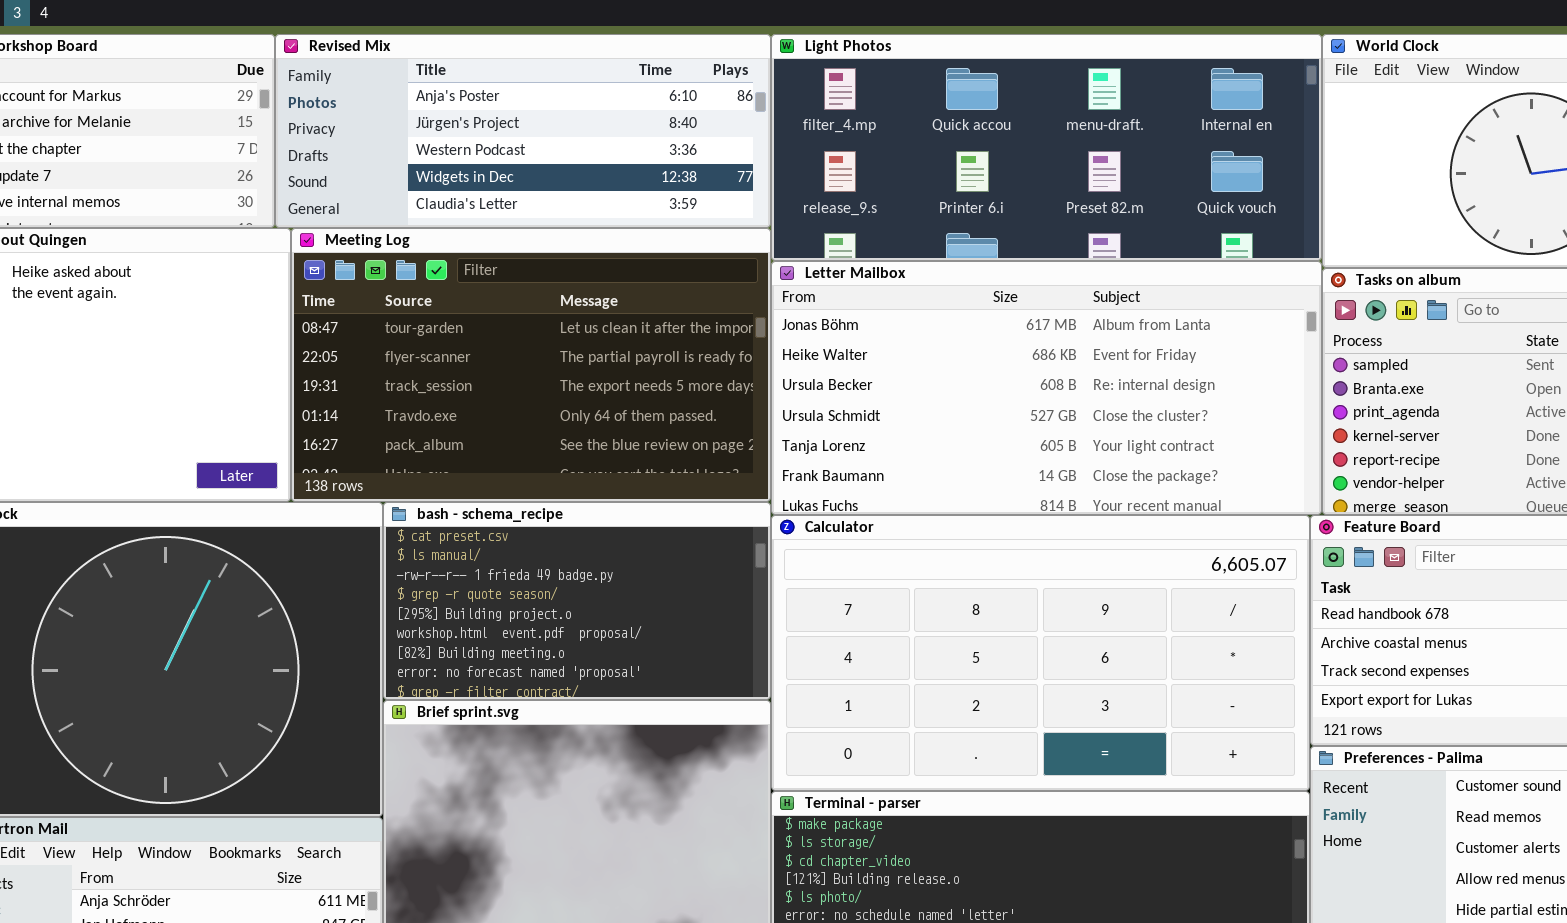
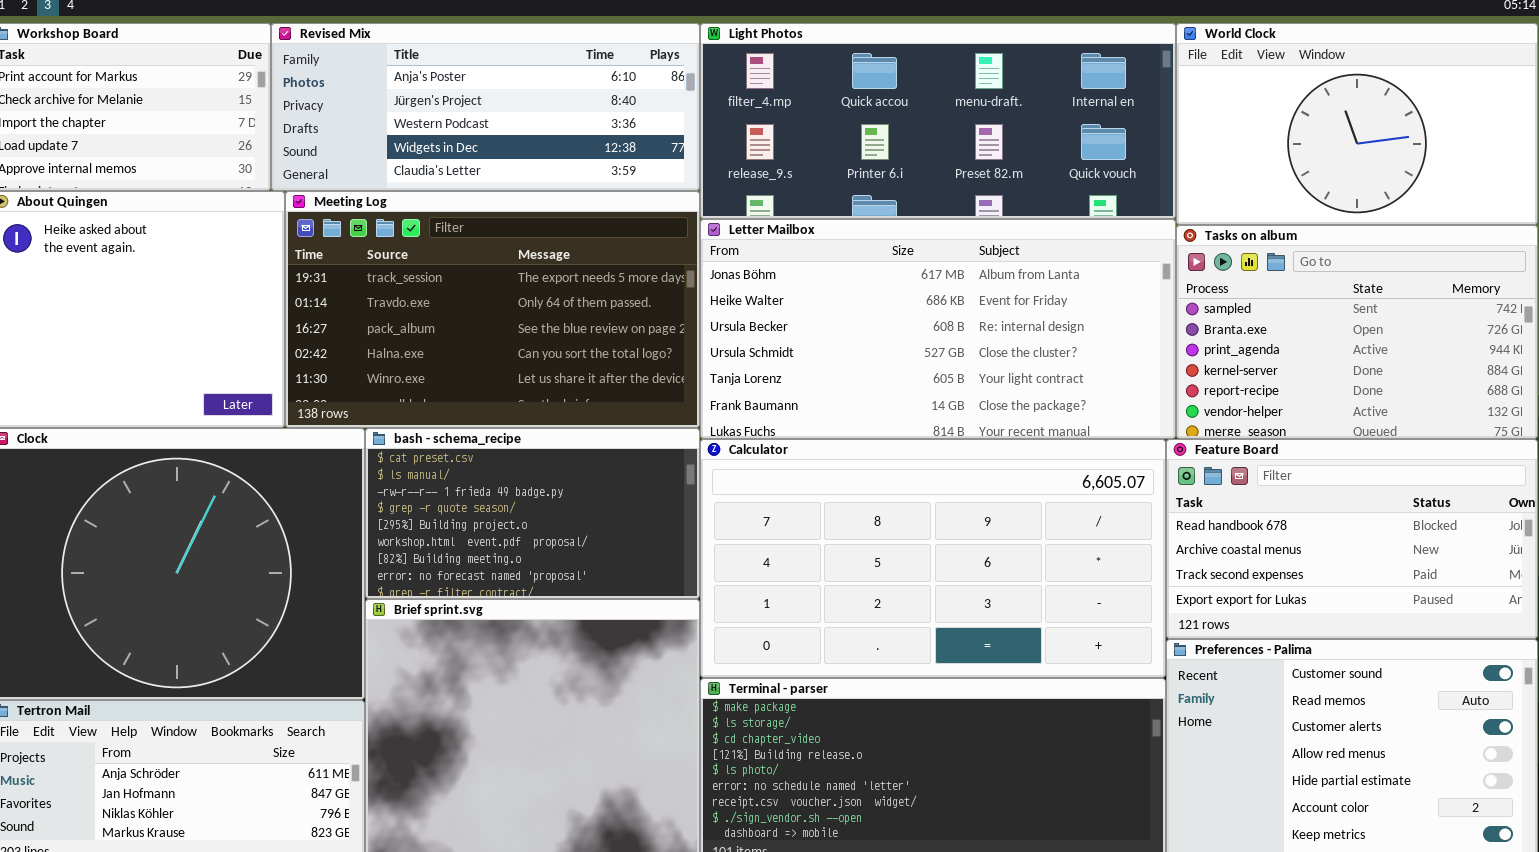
Meeting Log: [291,228,771,502] -> [285,191,700,428], scrolled down 2 rows

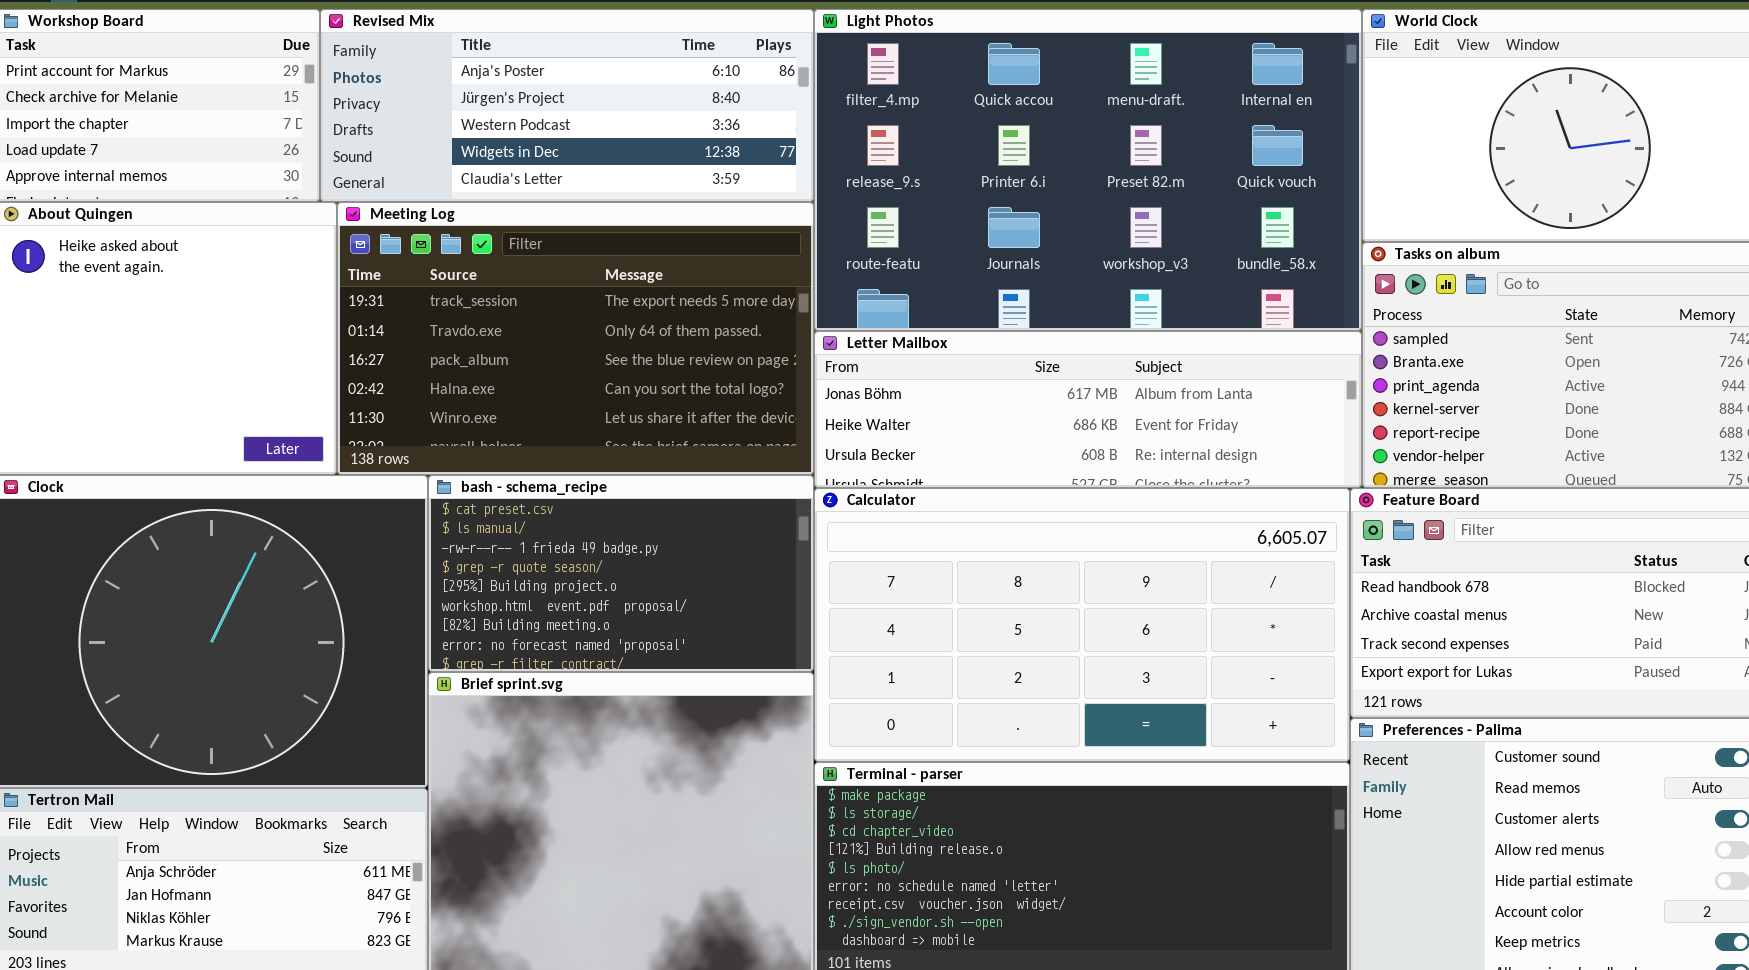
Light Photos: [700,23,1176,219] -> [814,9,1362,331], resized
Letter Mailbox: [700,219,1176,439] -> [814,331,1362,488], resized

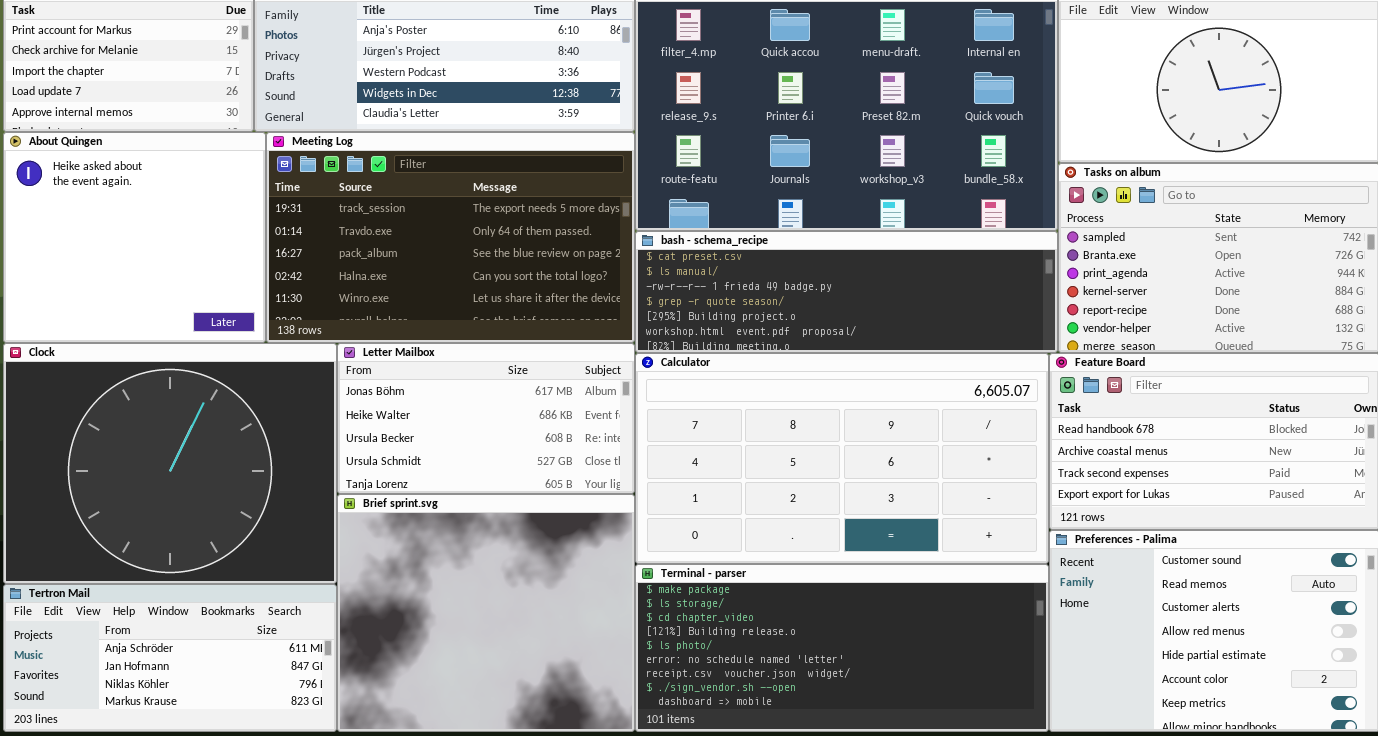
Letter Mailbox: [814,331,1362,488] -> [337,343,635,494], moved, resized
bash - schema_recipe: [428,475,814,672] -> [635,231,1058,353], moved, resized

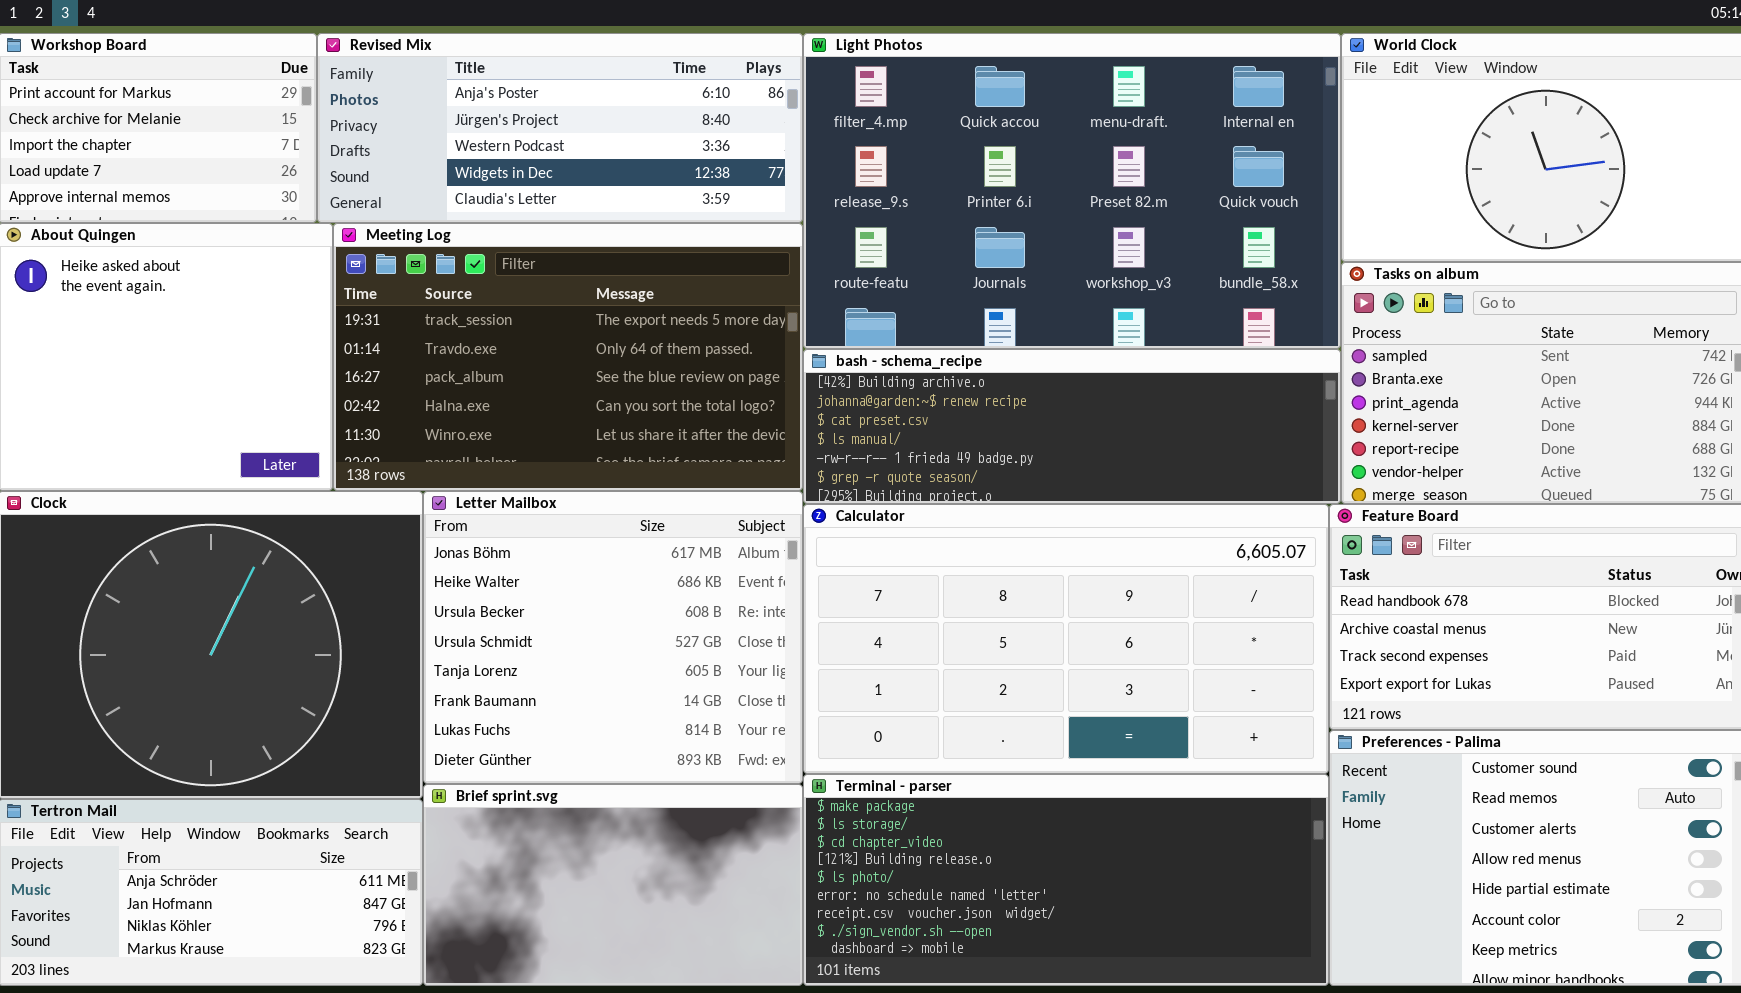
bash - schema_recipe: [635,231,1058,353] -> [803,349,1341,504], scrolled up 2 rows
Letter Mailbox: [337,343,635,494] -> [423,491,803,784], resized
Brief sprint.svg: [337,494,635,732] -> [423,784,803,986], resized

